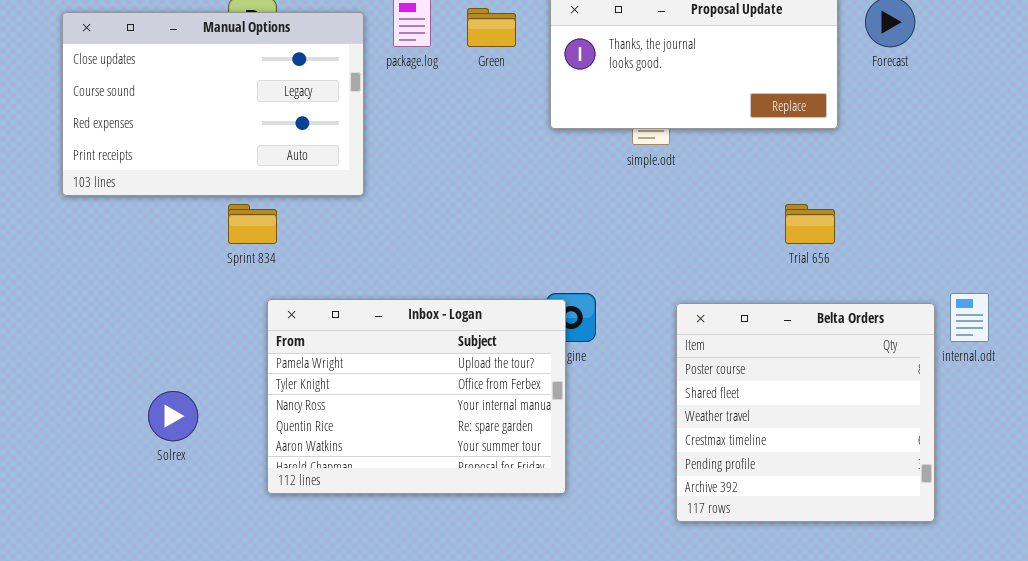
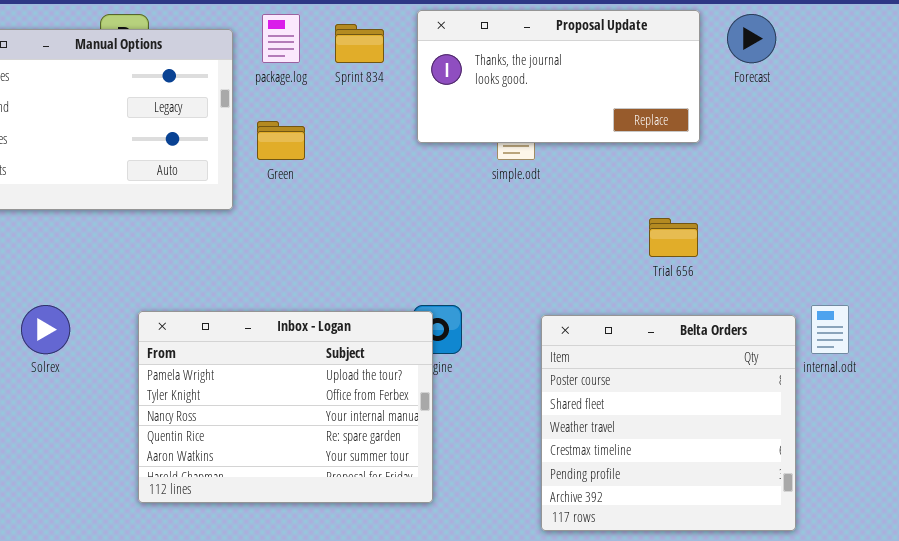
Green: [467,8,516,47] -> [257,121,305,160], moved
Sprint 834: [228,204,277,244] -> [335,24,384,63], moved
Solrex: [148,391,198,441] -> [21,305,70,354], moved

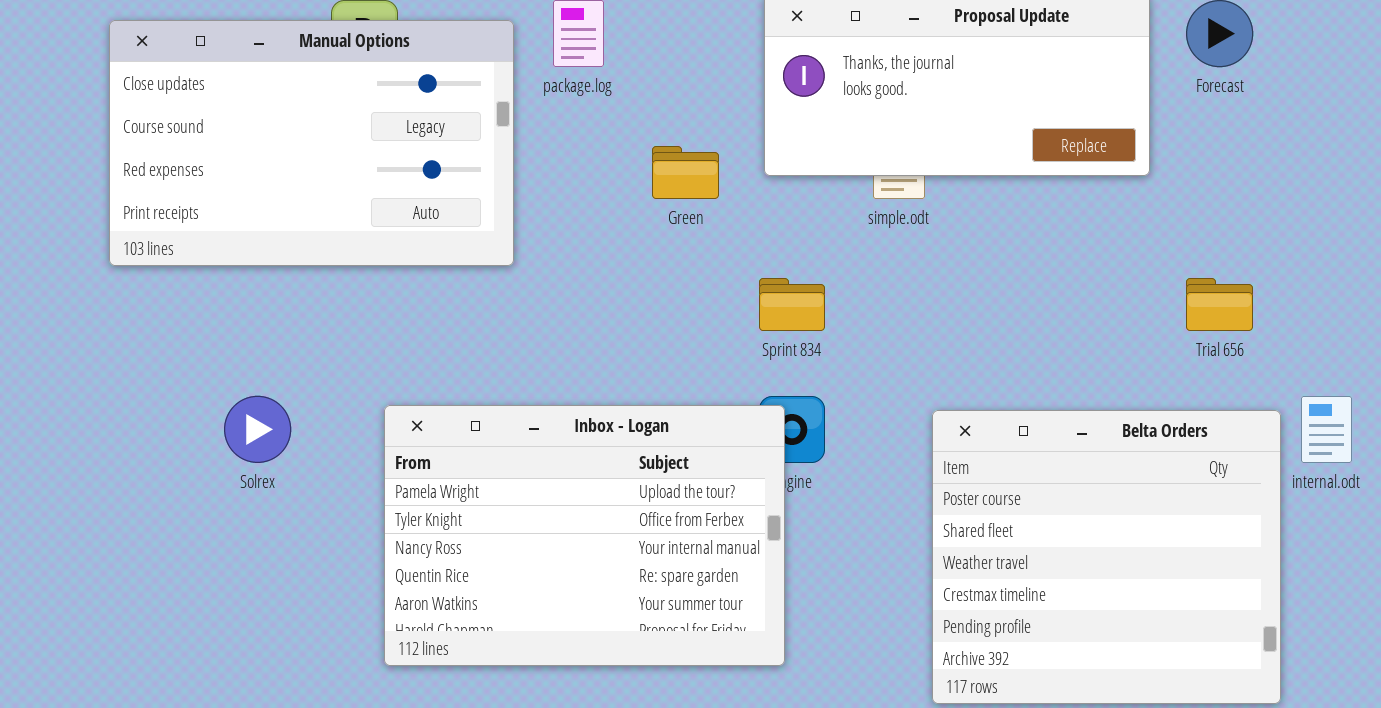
Sprint 834: [335,24,384,63] -> [759,278,825,331], moved
Green: [257,121,305,160] -> [652,146,719,199], moved
Trial 656: [649,218,698,257] -> [1186,278,1253,331], moved

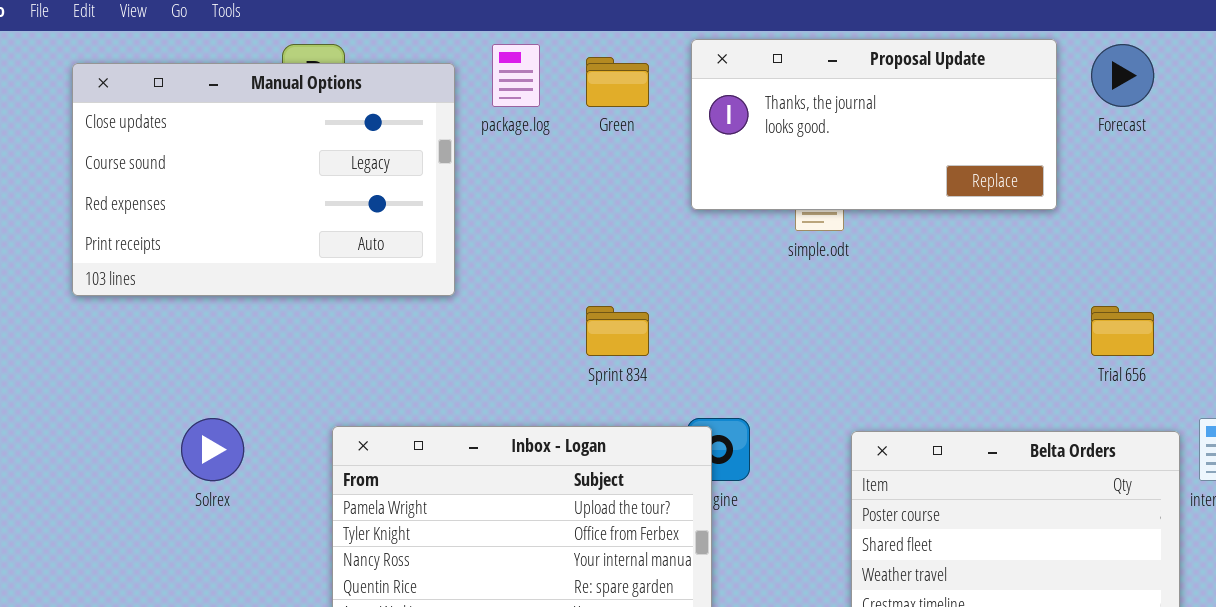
Green: [652,146,719,199] -> [586,57,649,107], moved
Sprint 834: [759,278,825,331] -> [586,306,649,356], moved

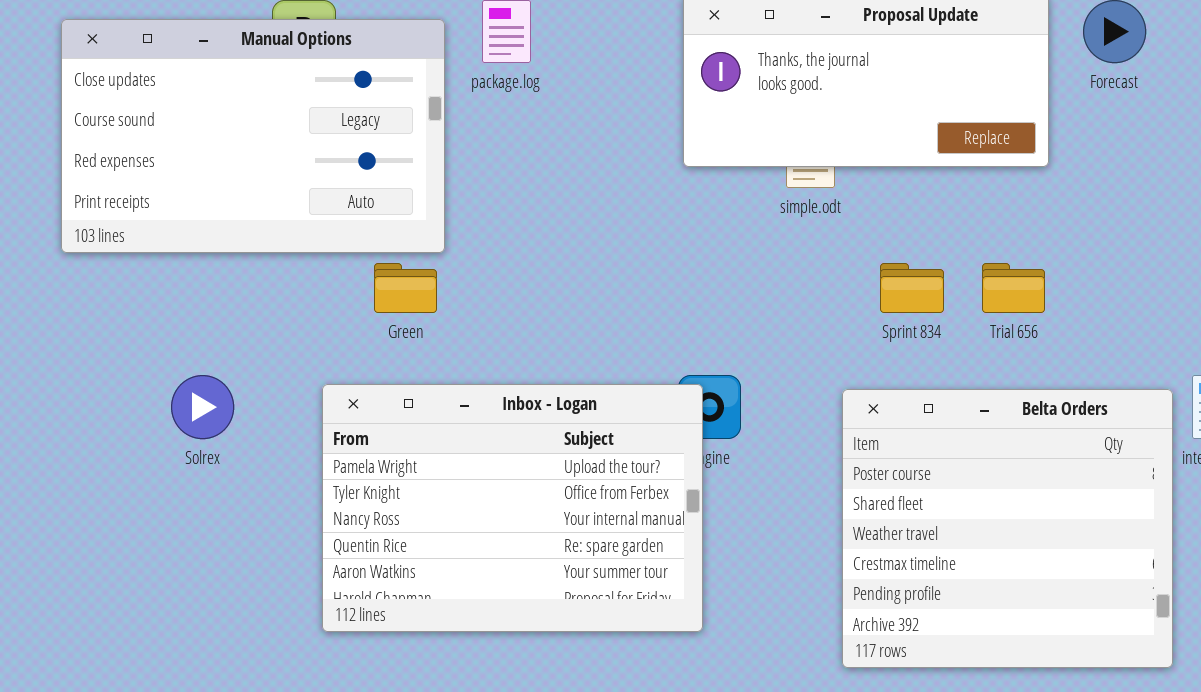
Green: [586,57,649,107] -> [374,263,437,313], moved
Sprint 834: [586,306,649,356] -> [880,263,944,313], moved
Trial 656: [1091,306,1154,356] -> [982,263,1045,313], moved

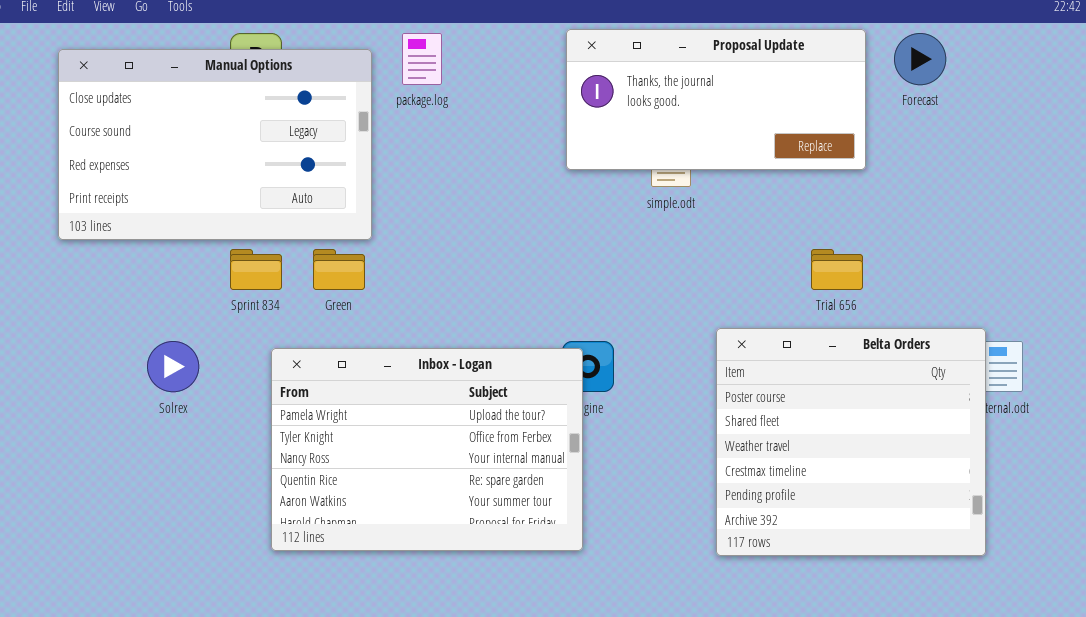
Sprint 834: [880,263,944,313] -> [230,249,282,290], moved
Belta Orders: [842,389,1173,668] -> [716,328,986,556], moved

